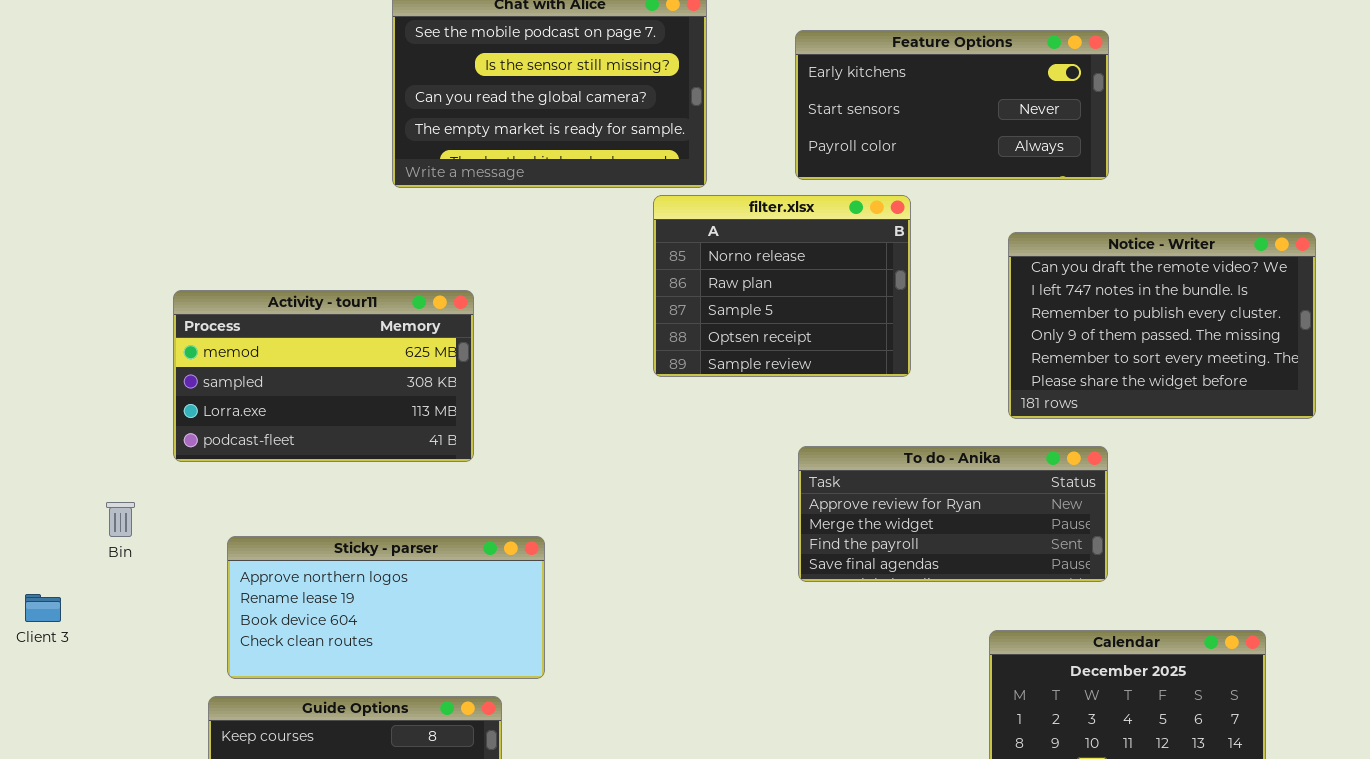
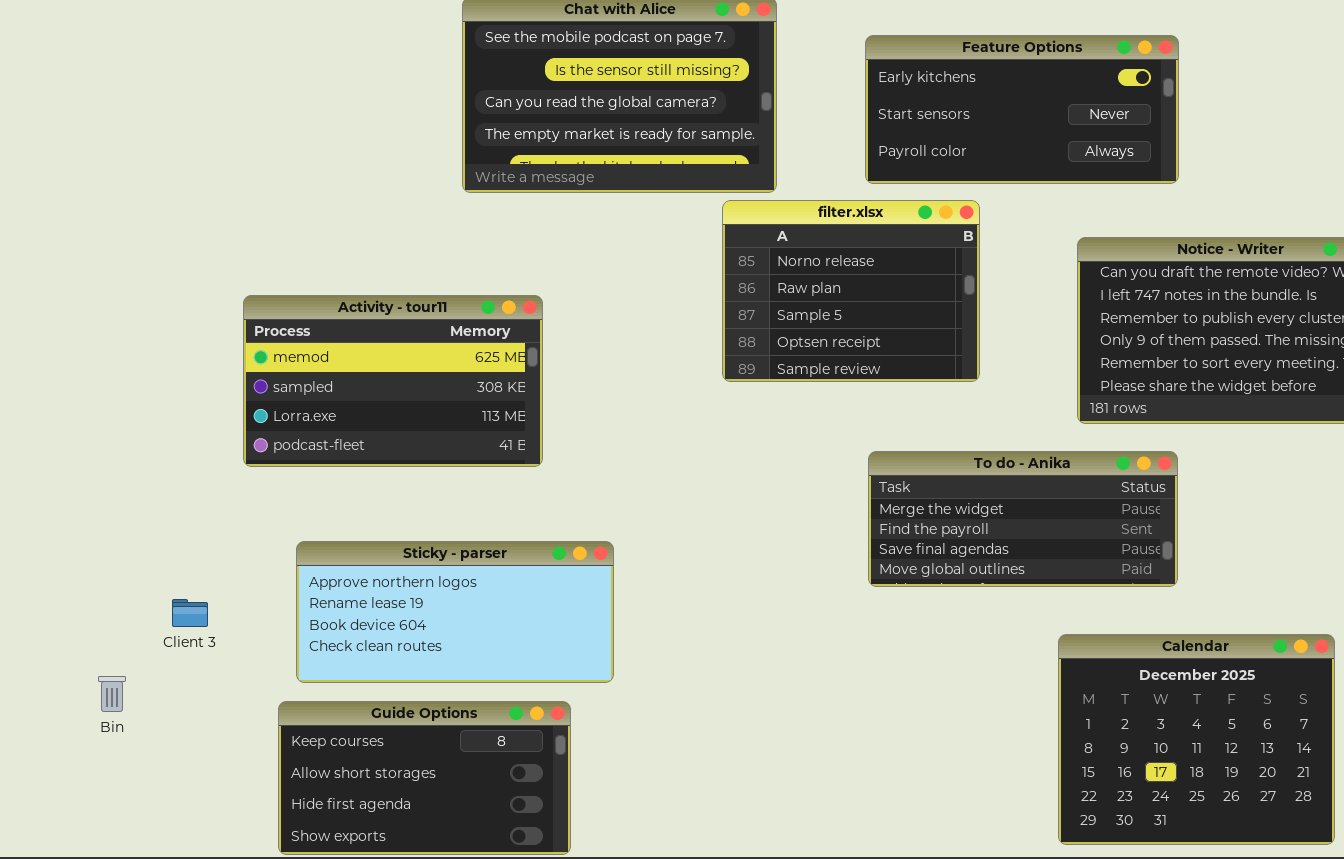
To do - Anika: [798,446,1108,582] -> [868,451,1178,587], scrolled down 1 row
Bin: [106,502,135,537] -> [98,676,126,712], moved
Client 3: [25,594,61,622] -> [172,599,208,627], moved

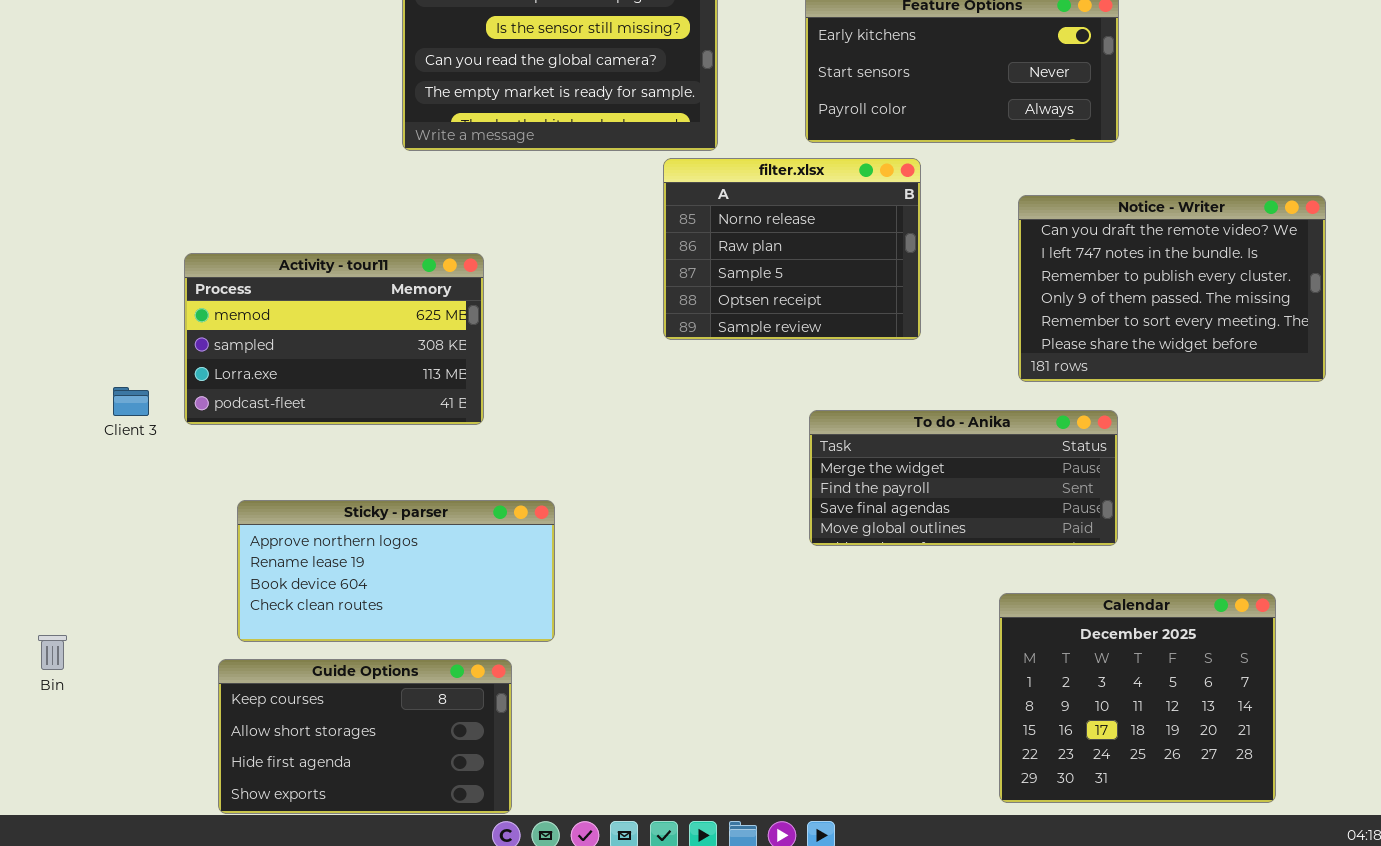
Client 3: [172,599,208,627] -> [113,387,149,416], moved

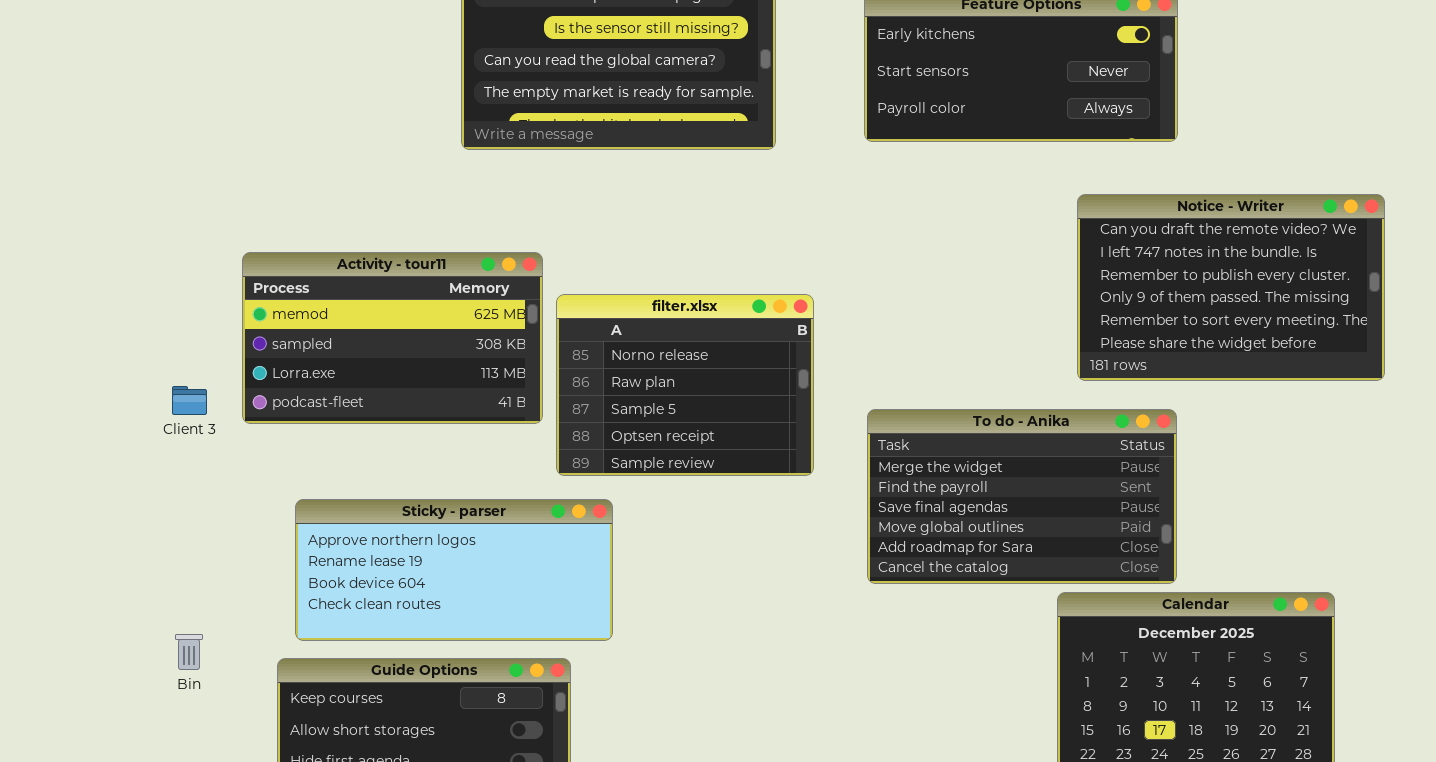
filter.xlsx: [663,158,921,340] -> [556,294,814,476], moved
To do - Anika: [809,410,1118,546] -> [867,409,1177,584], resized
Bin: [38,635,67,670] -> [175,634,203,670], moved

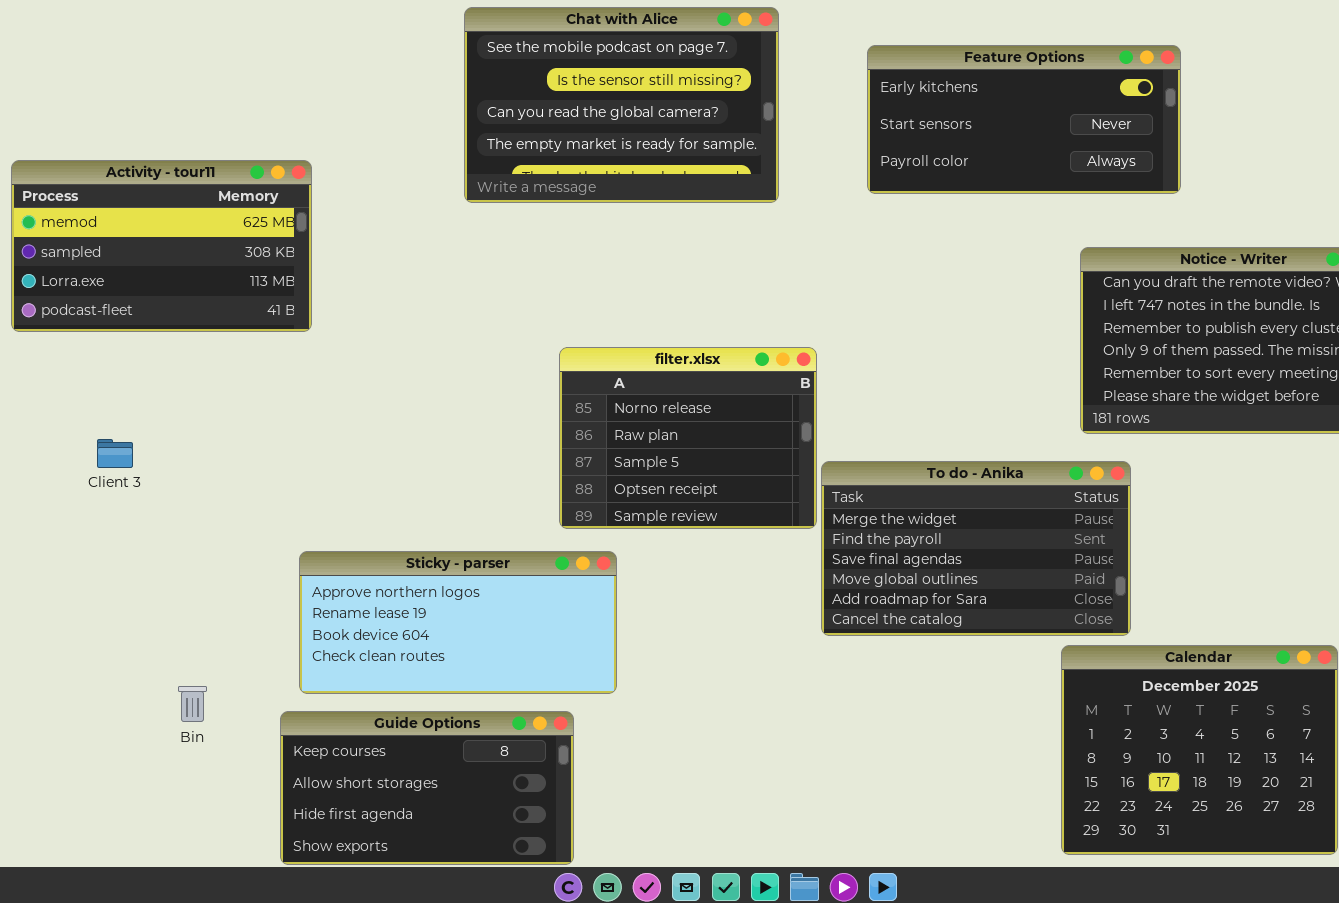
Activity - tour11: [242,252,543,424] -> [11,160,312,332], moved
Client 3: [172,386,207,415] -> [97,439,133,468], moved
To do - Anika: [867,409,1177,584] -> [821,461,1131,636], moved

